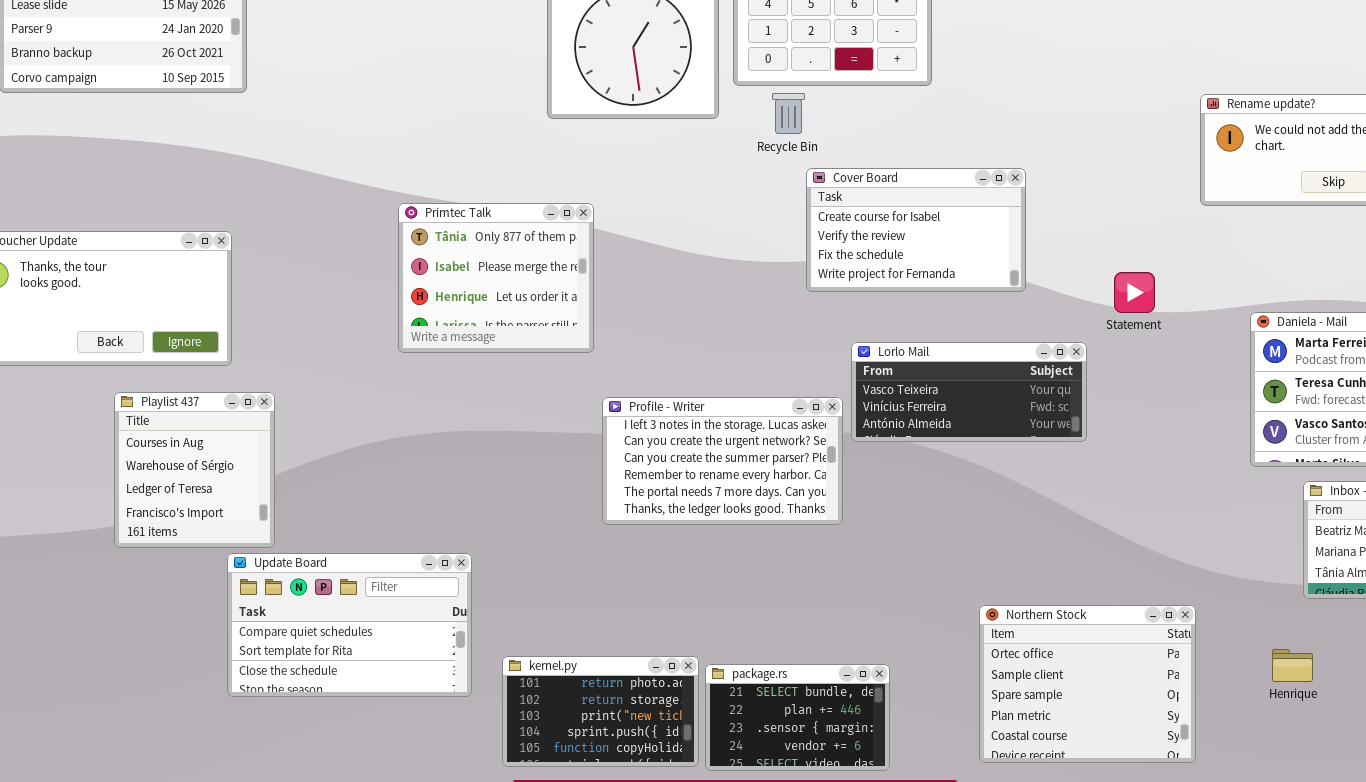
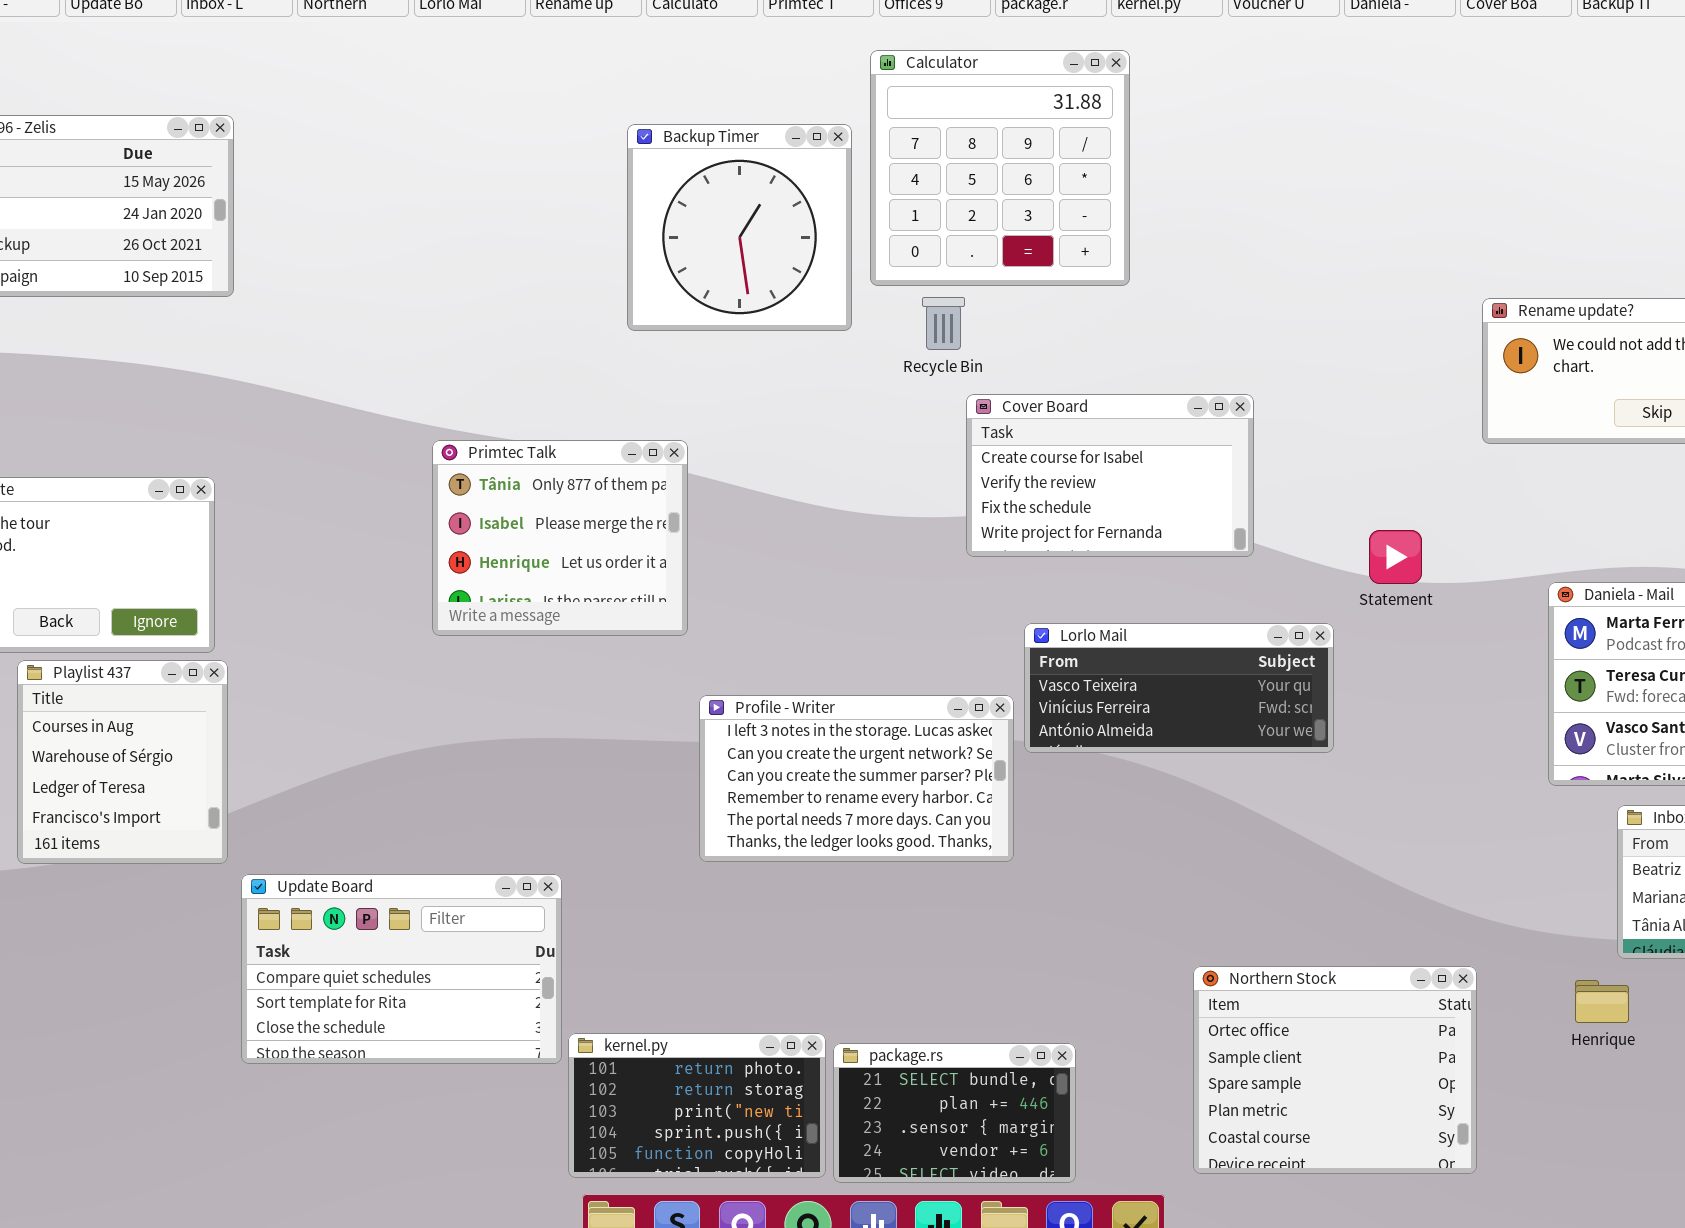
Playlist 437: [114,392,275,548] -> [17,660,228,864], moved
Update Board: [227,553,472,697] -> [241,874,562,1064], moved
Henrique: [1272,649,1313,682] -> [1575,980,1629,1023], moved

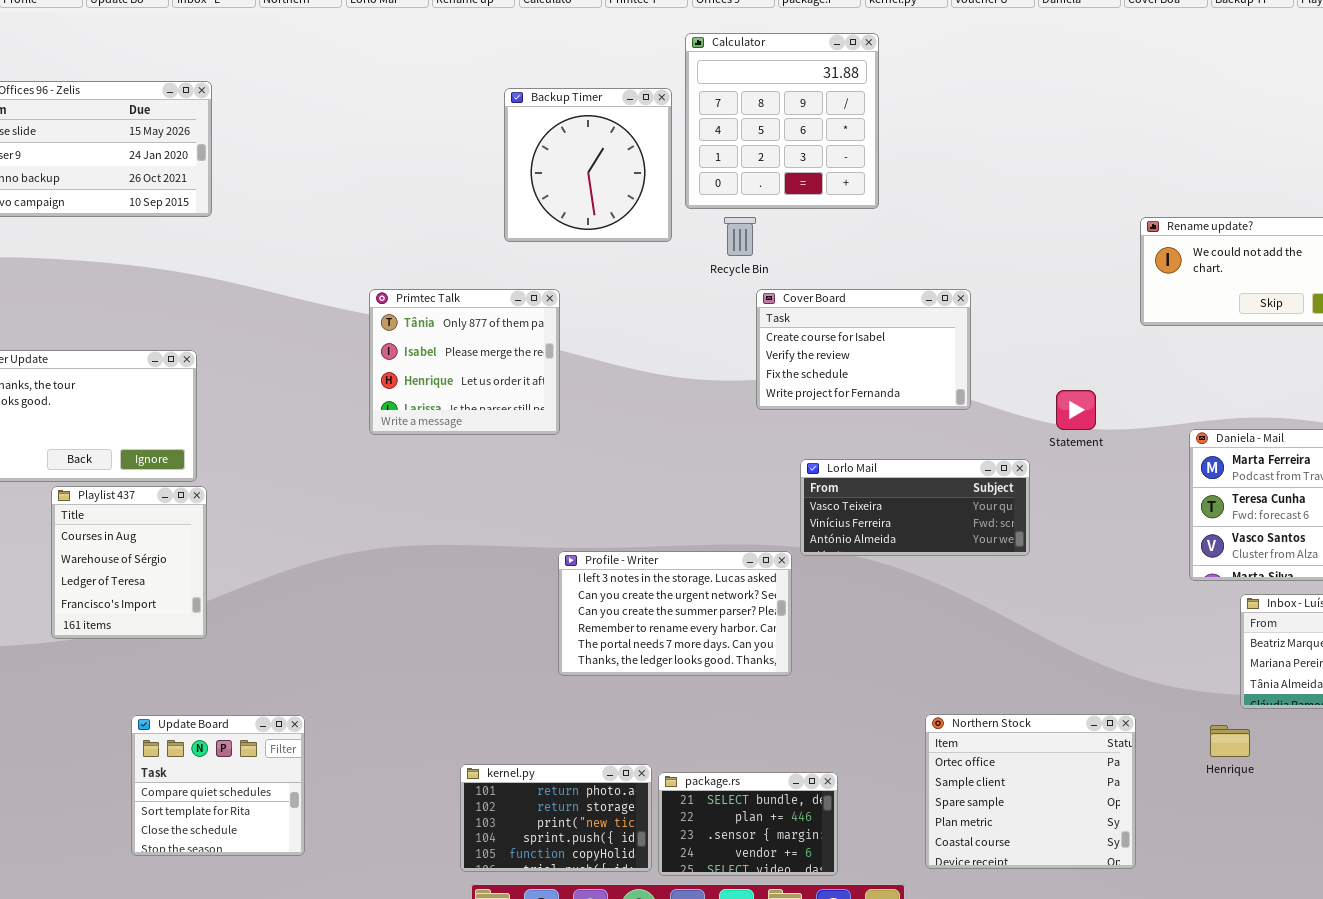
Primtec Talk: [432,440,688,636] -> [369,289,560,435], moved
Profile - Writer: [699,695,1014,862] -> [558,551,792,676], moved
Update Board: [241,874,562,1064] -> [131,715,305,856], moved, resized

